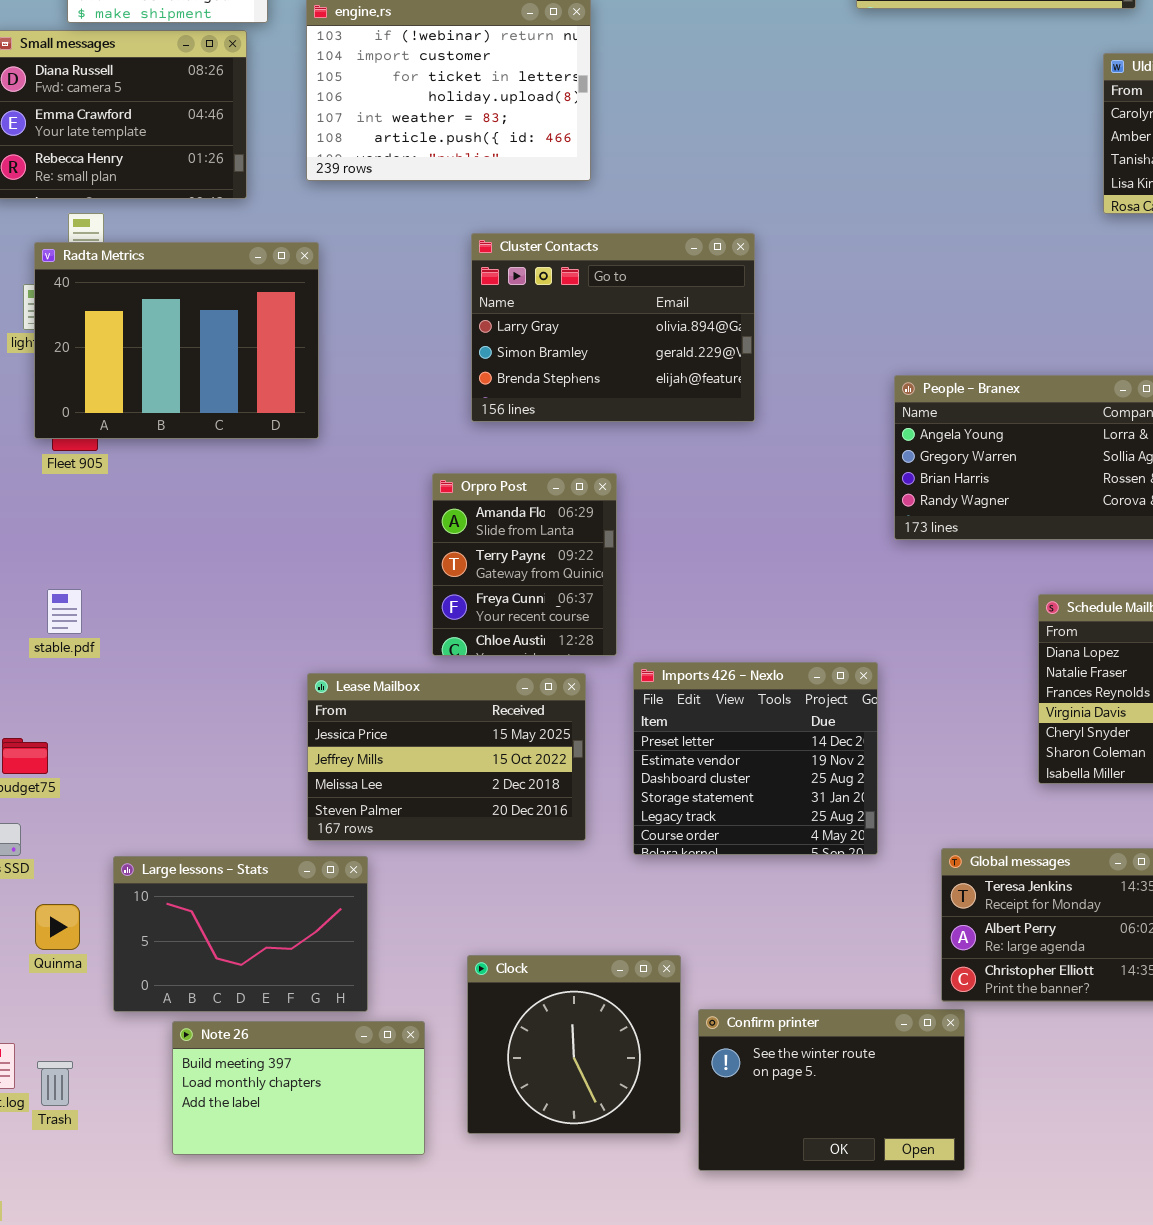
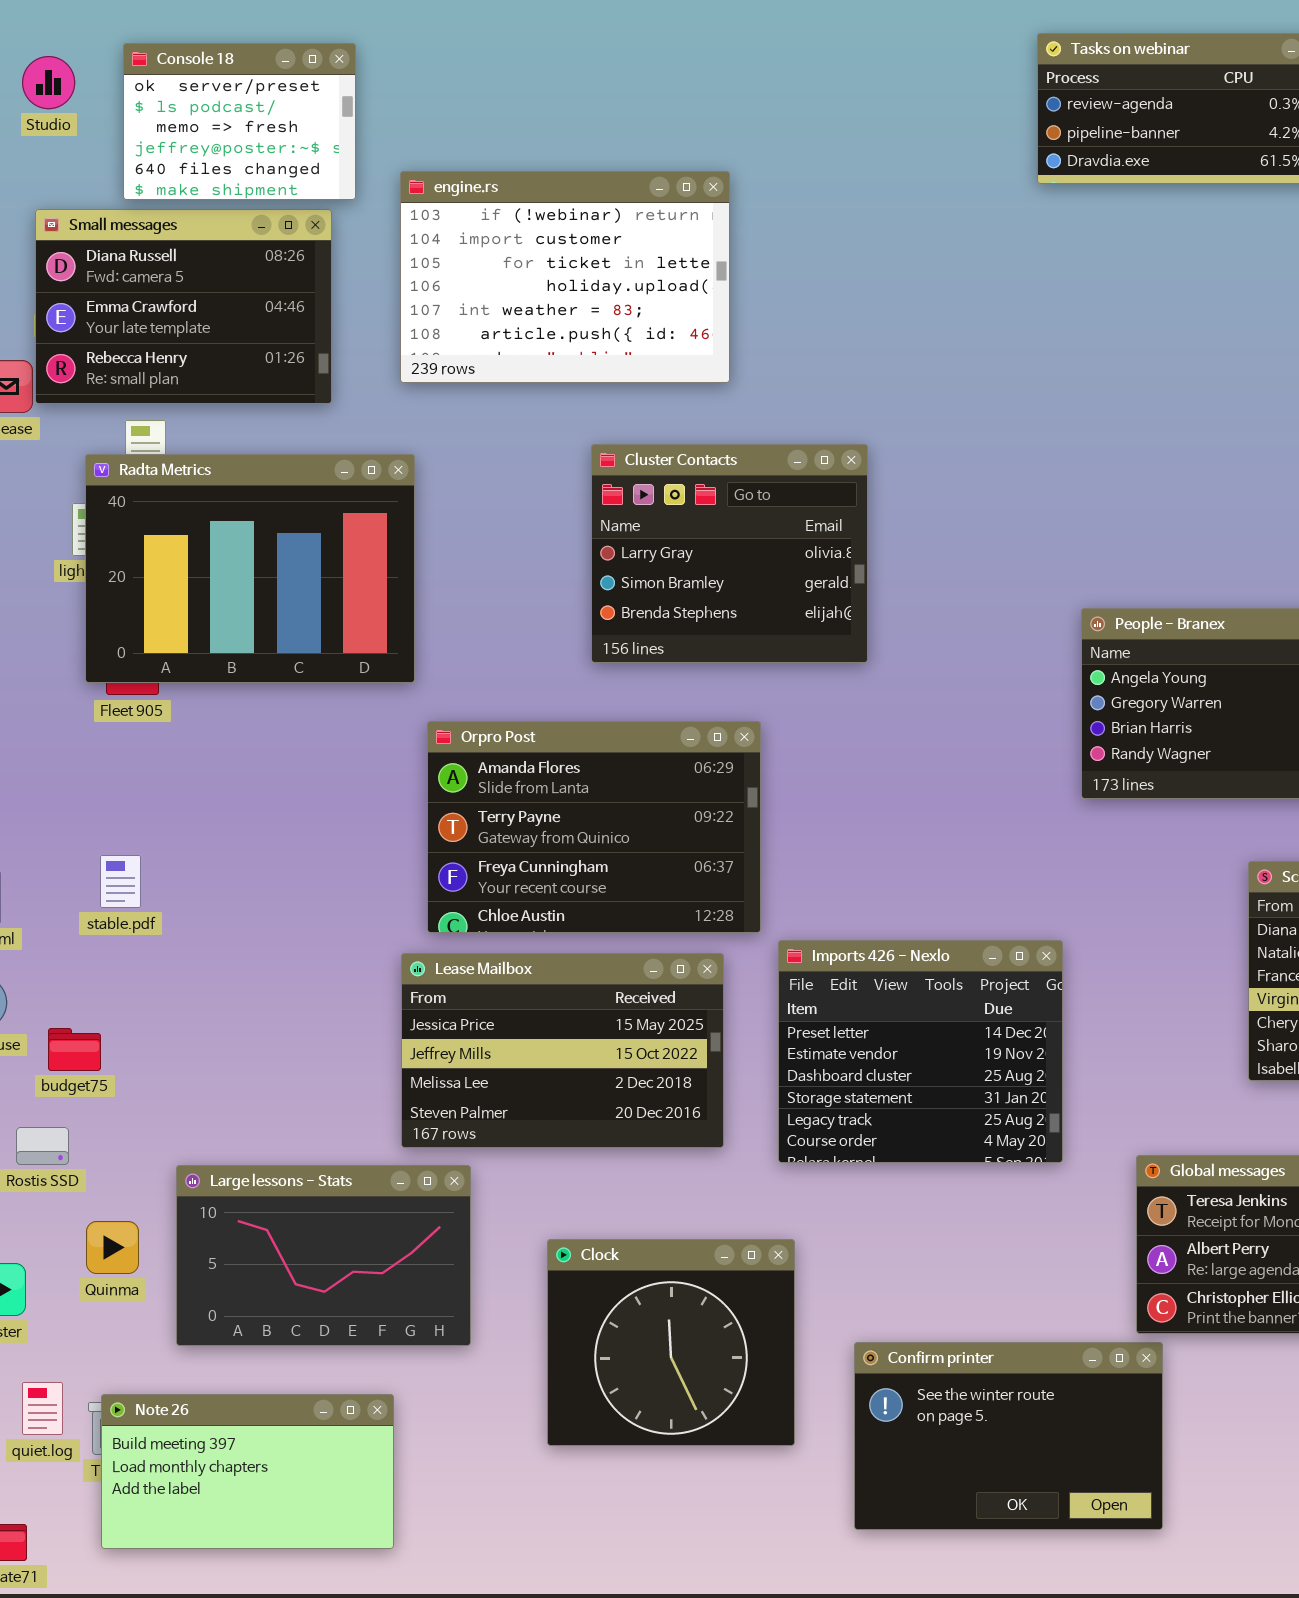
Cluster Contacts: [471,233,755,422] -> [591,444,868,663], resized
Orpro Post: [432,473,617,656] -> [427,721,761,933], resized
Clock: [467,955,681,1134] -> [547,1239,795,1446], moved
Note 26: [172,1021,425,1155] -> [101,1394,394,1549], moved

